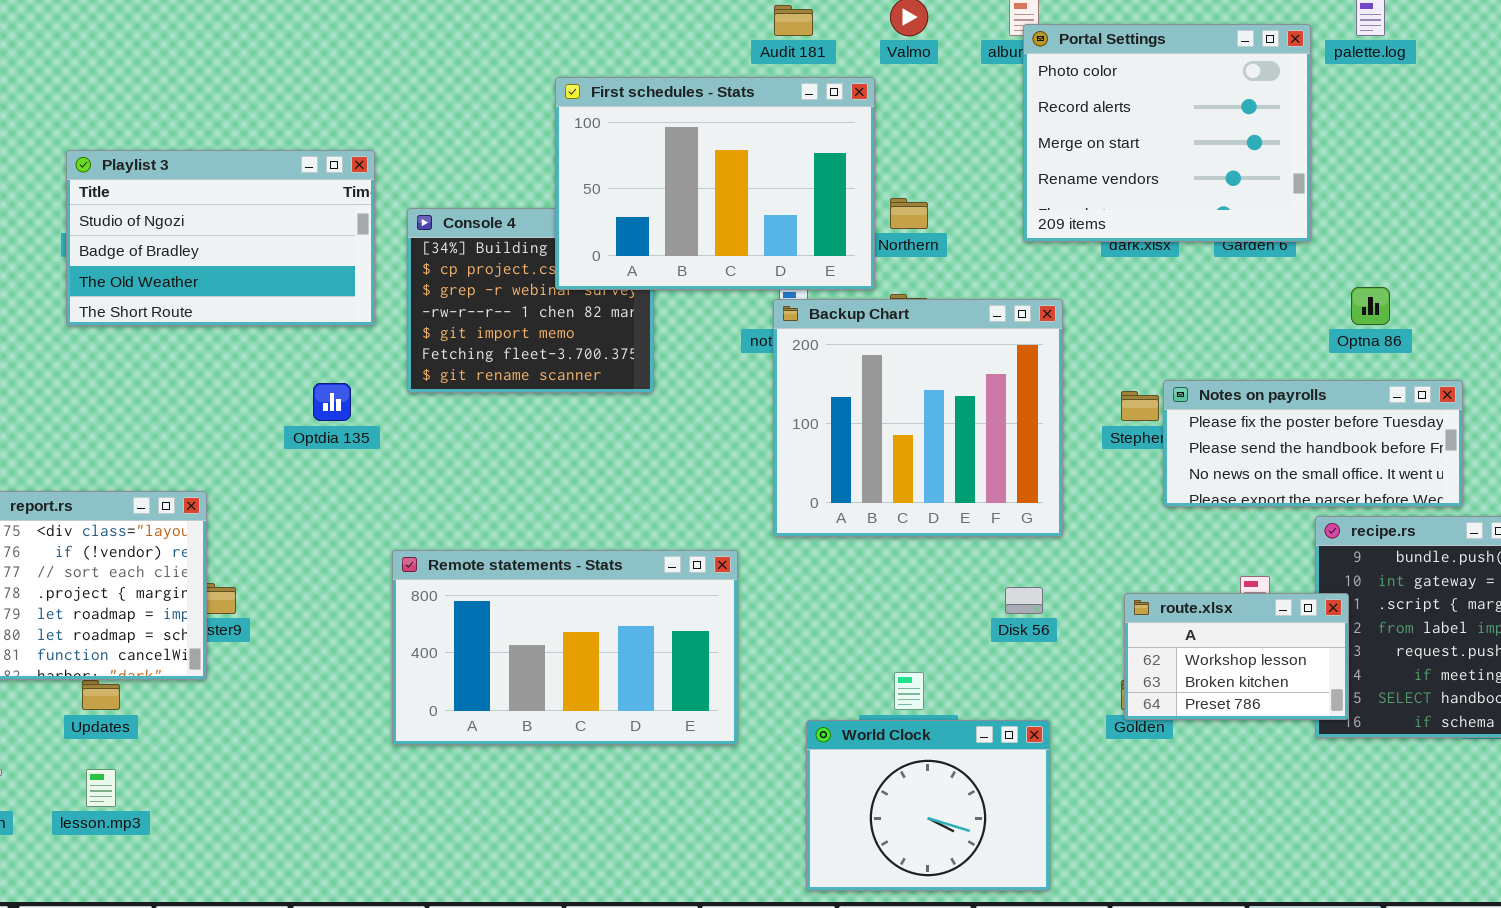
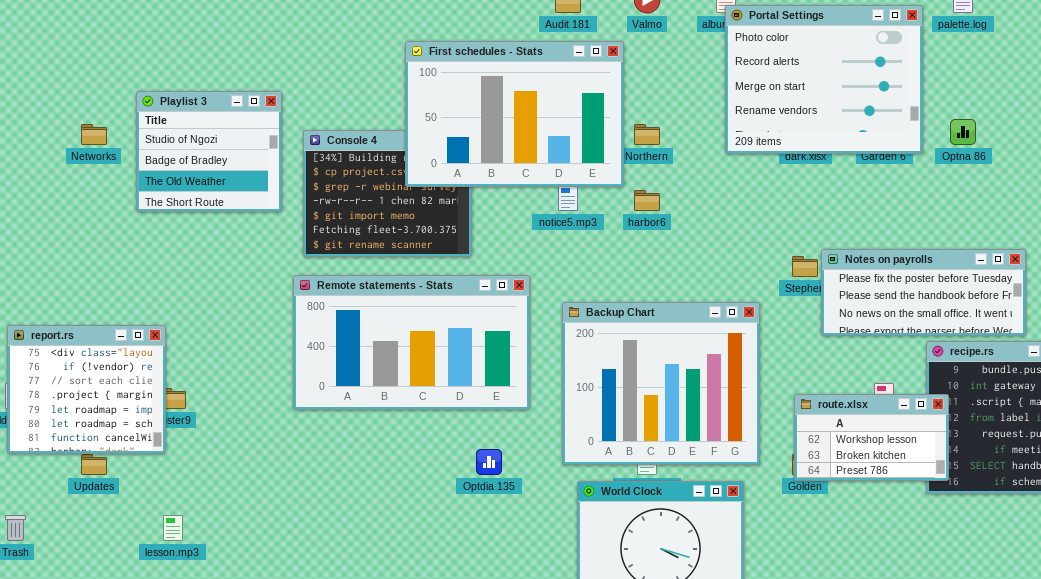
Playlist 3: [66,150,375,326] -> [136,91,282,212], resized
Optna 86: [1351,287,1390,325] -> [950,119,976,145], moved
Backup Chart: [773,299,1063,537] -> [562,302,760,465], moved
Optdia 135: [313,383,351,421] -> [476,449,502,475], moved
Remote statements - Stats: [392,550,738,745] -> [293,275,530,410], moved
lesson.mp3: [86,769,116,807] -> [163,515,183,541], moved

